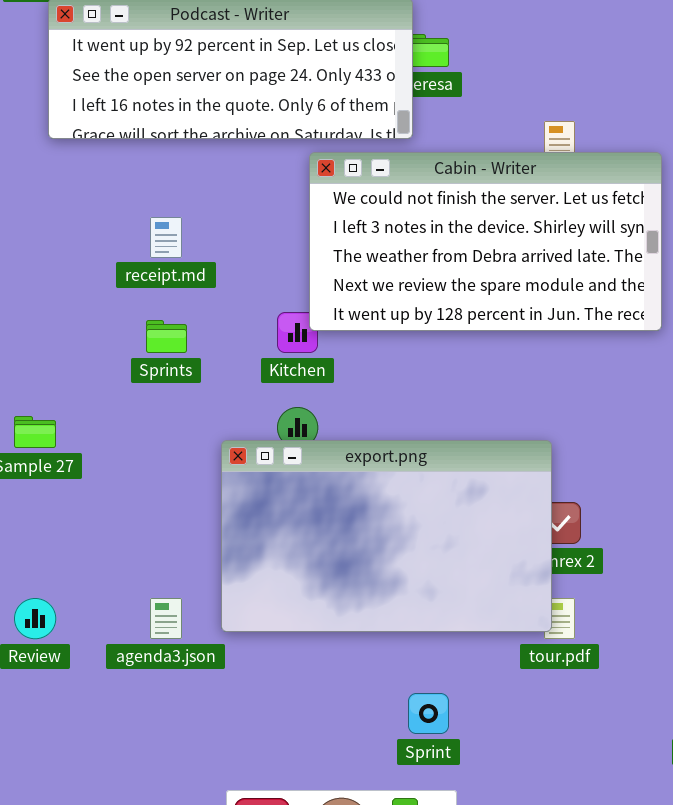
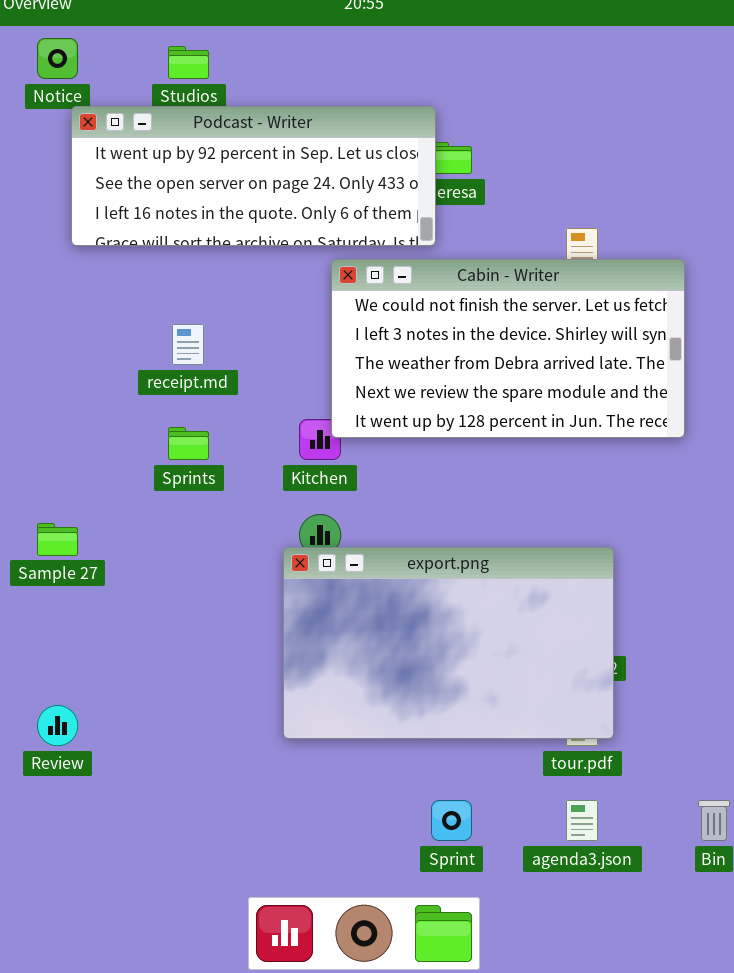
export.png: [221,440,552,632] -> [283,547,614,739], moved
agenda3.json: [150,598,182,639] -> [566,800,598,841], moved

